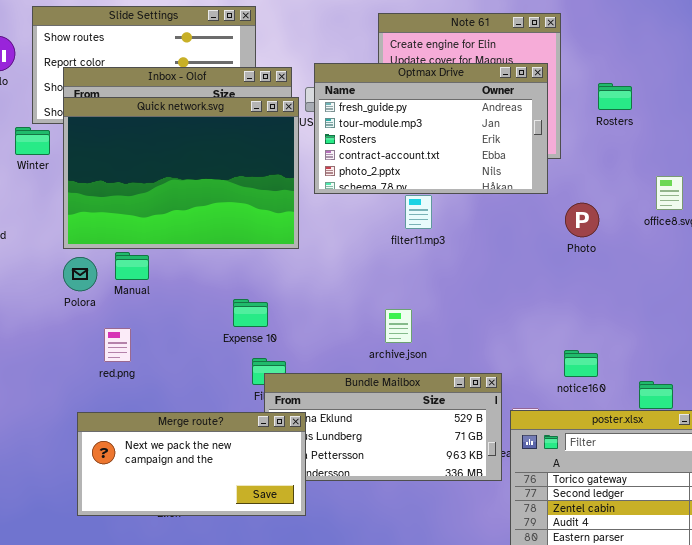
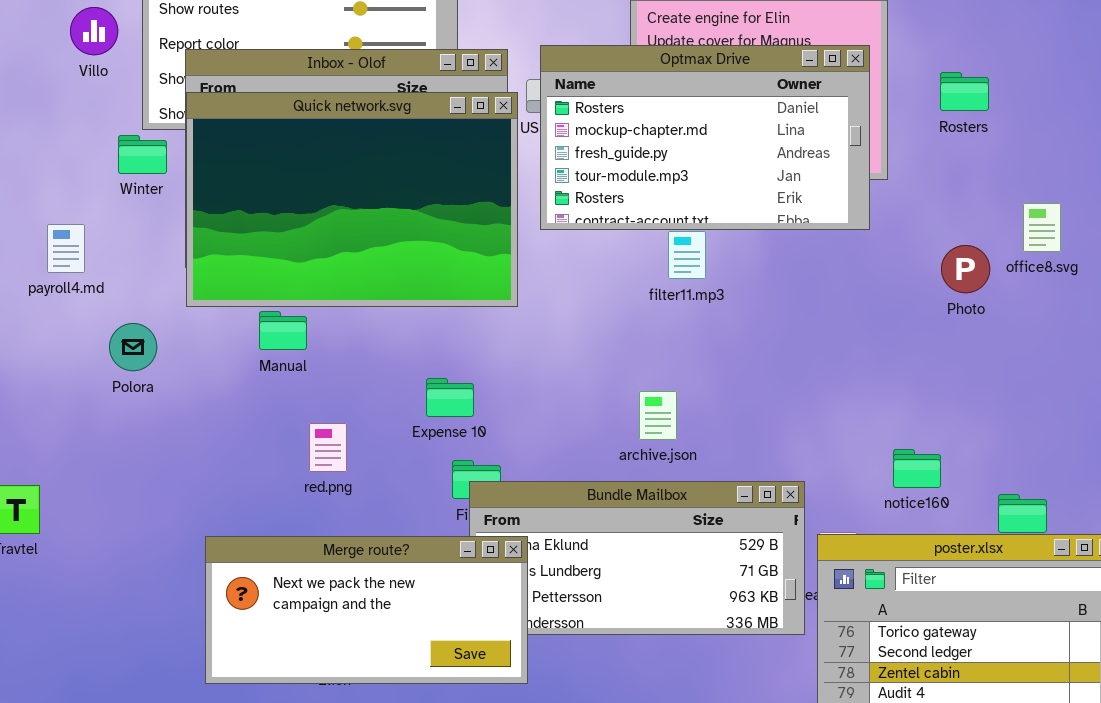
Optmax Drive: [314,63,548,194] -> [540,45,870,230], scrolled up 2 rows
Photo: [565,203,599,237] -> [941,245,990,293], moved
Polora: [63,257,97,291] -> [109,323,157,371], moved
red.png: [104,328,131,362] -> [309,423,347,472], moved

